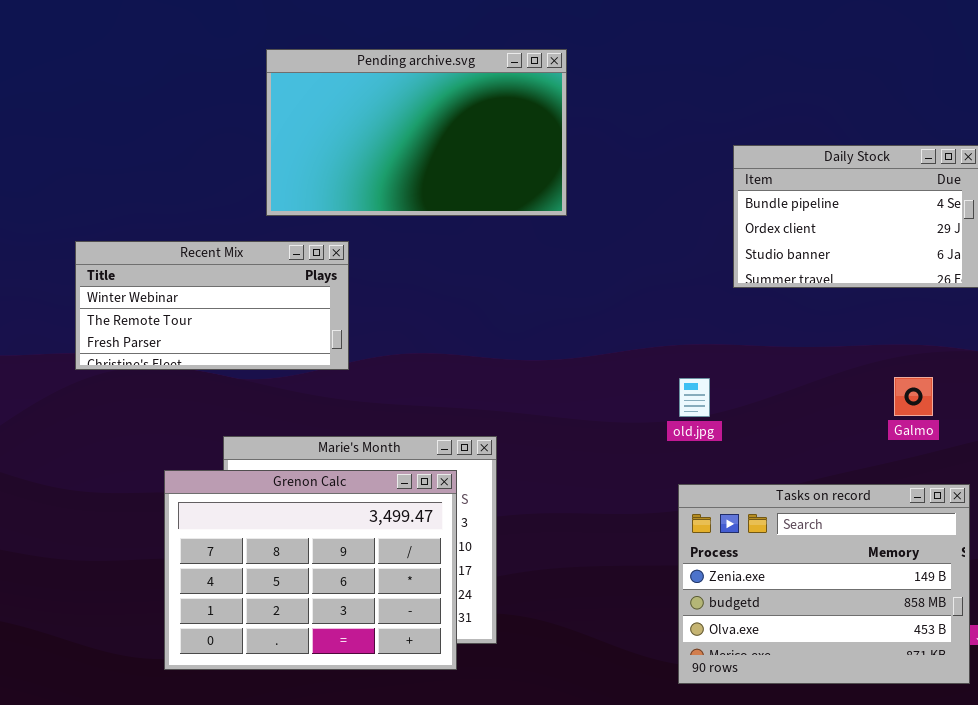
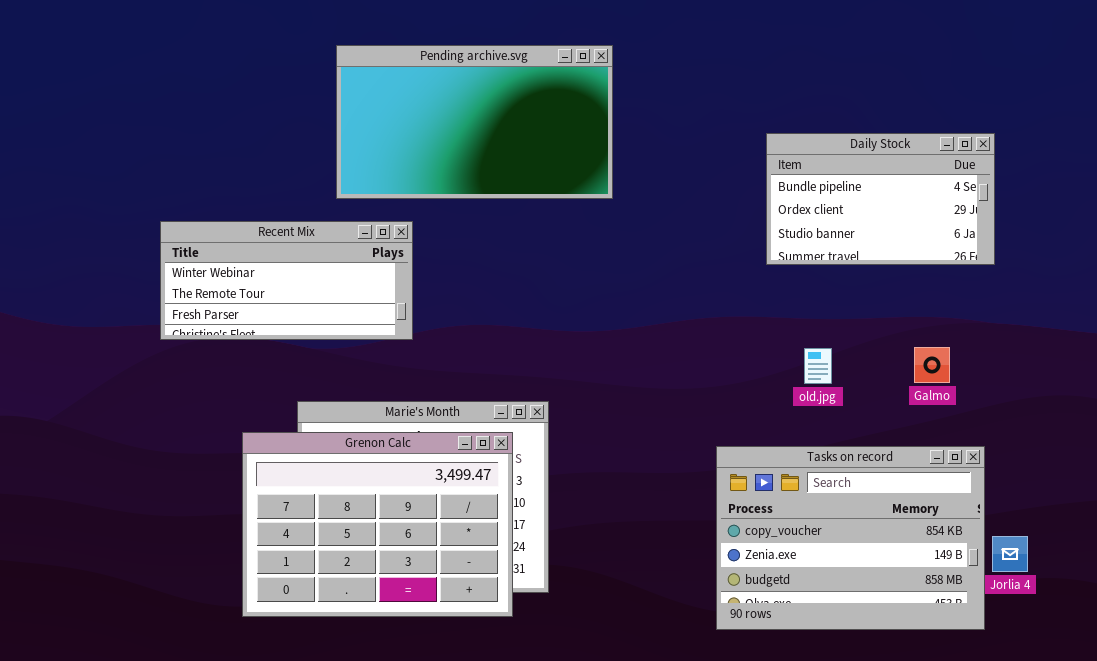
old.jpg: [679,378,710,417] -> [804,348,832,384], moved
Tasks on record: [678,484,970,684] -> [716,446,985,630], scrolled up 1 row

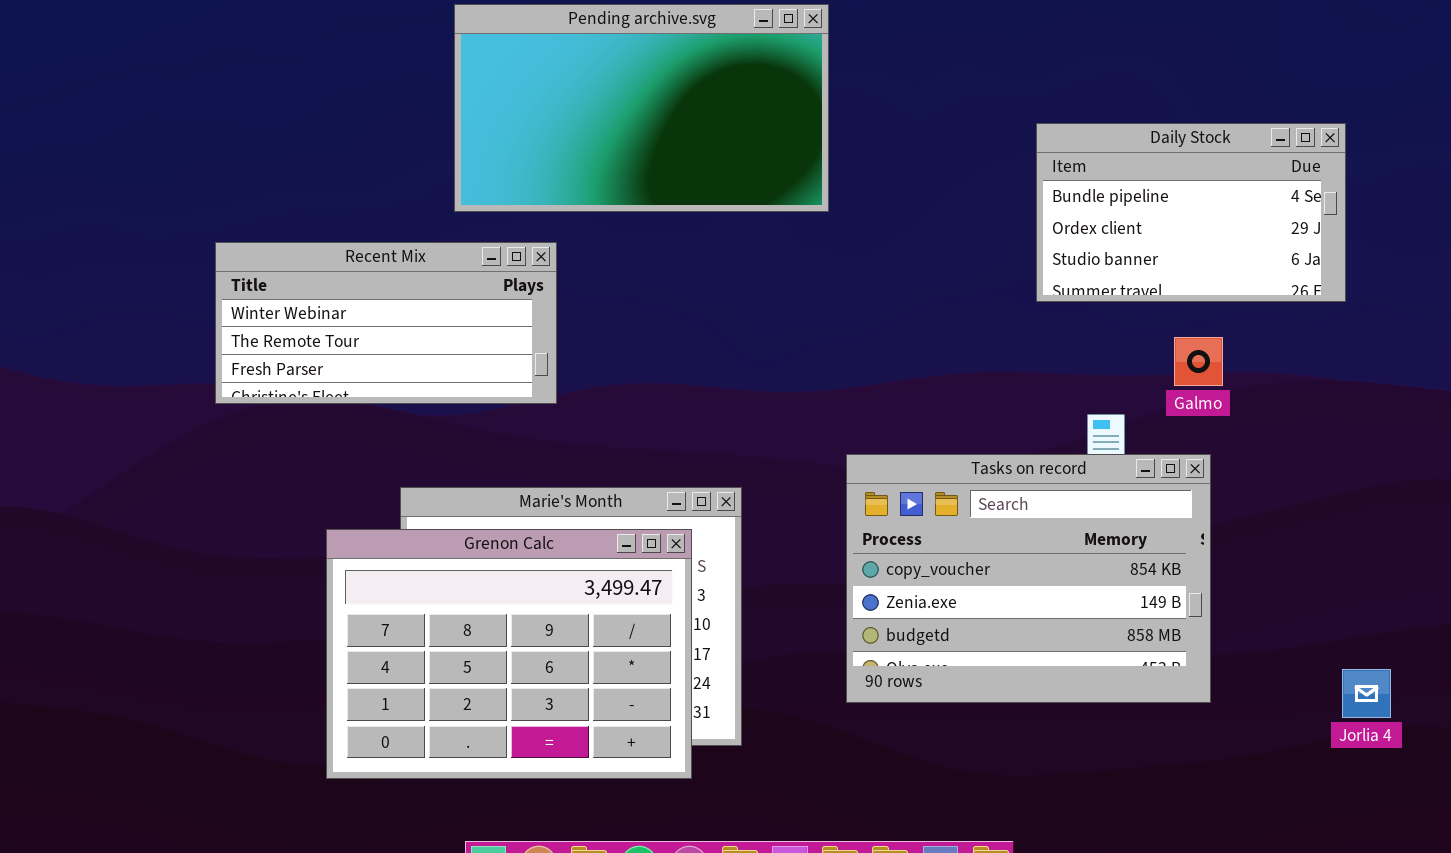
Galmo: [914,347,950,383] -> [1174,337,1223,386], moved
Tasks on record: [716,446,985,630] -> [846,454,1211,703], moved

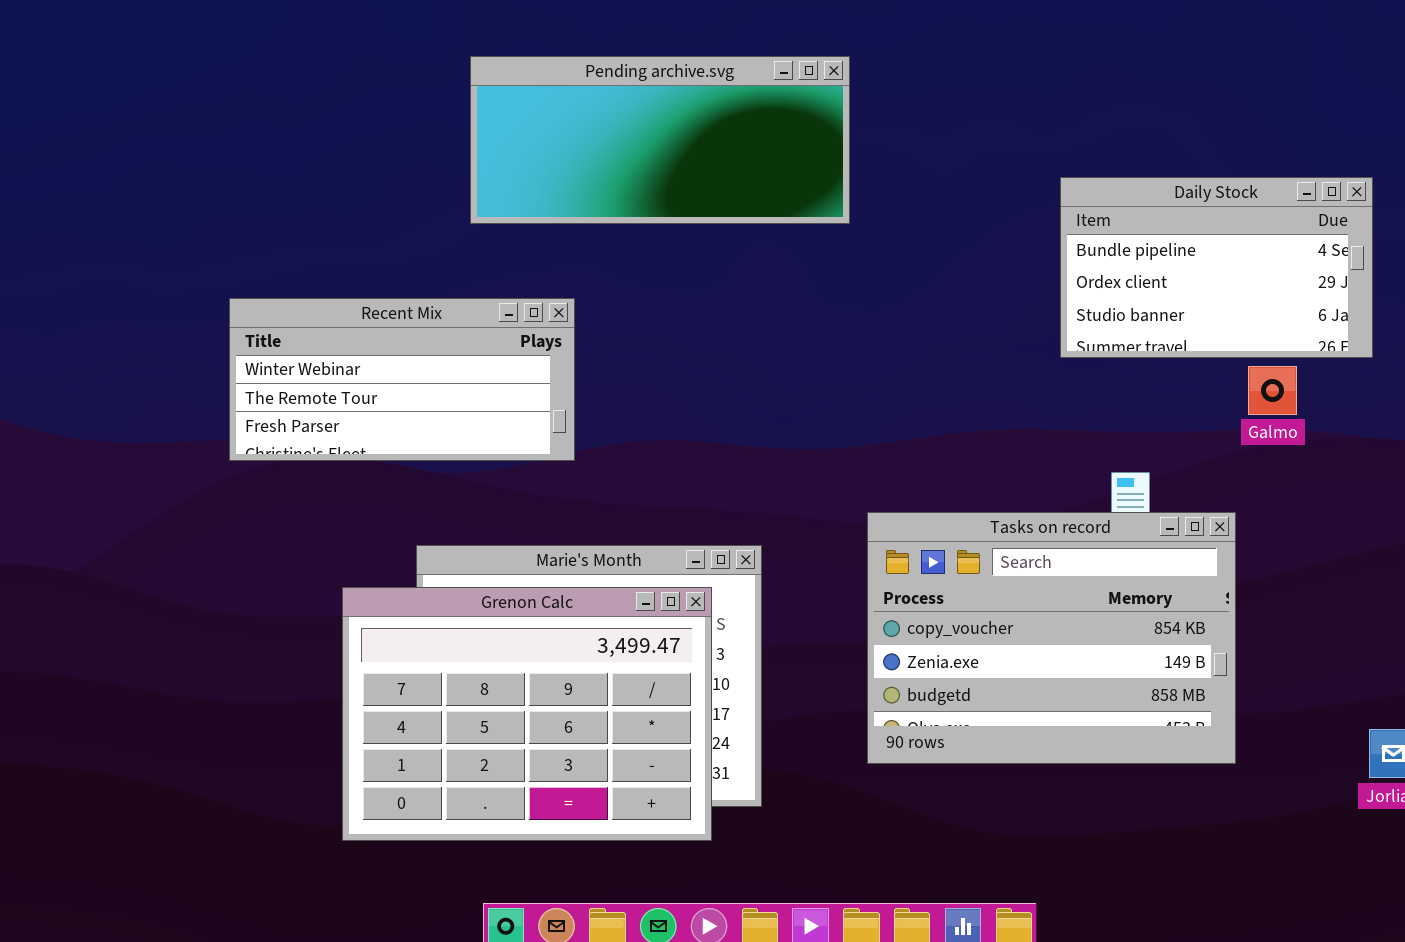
Pending archive.svg: [454,4,829,212] -> [470,56,850,224], resized
Galmo: [1174,337,1223,386] -> [1248,366,1297,415], moved

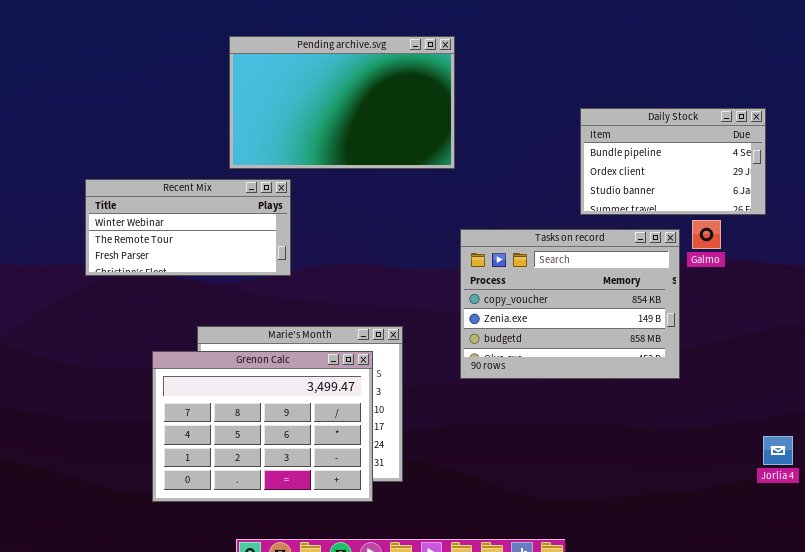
Pending archive.svg: [470,56,850,224] -> [229,36,455,169], resized
Tasks on record: [867,512,1236,764] -> [460,229,680,379], moved

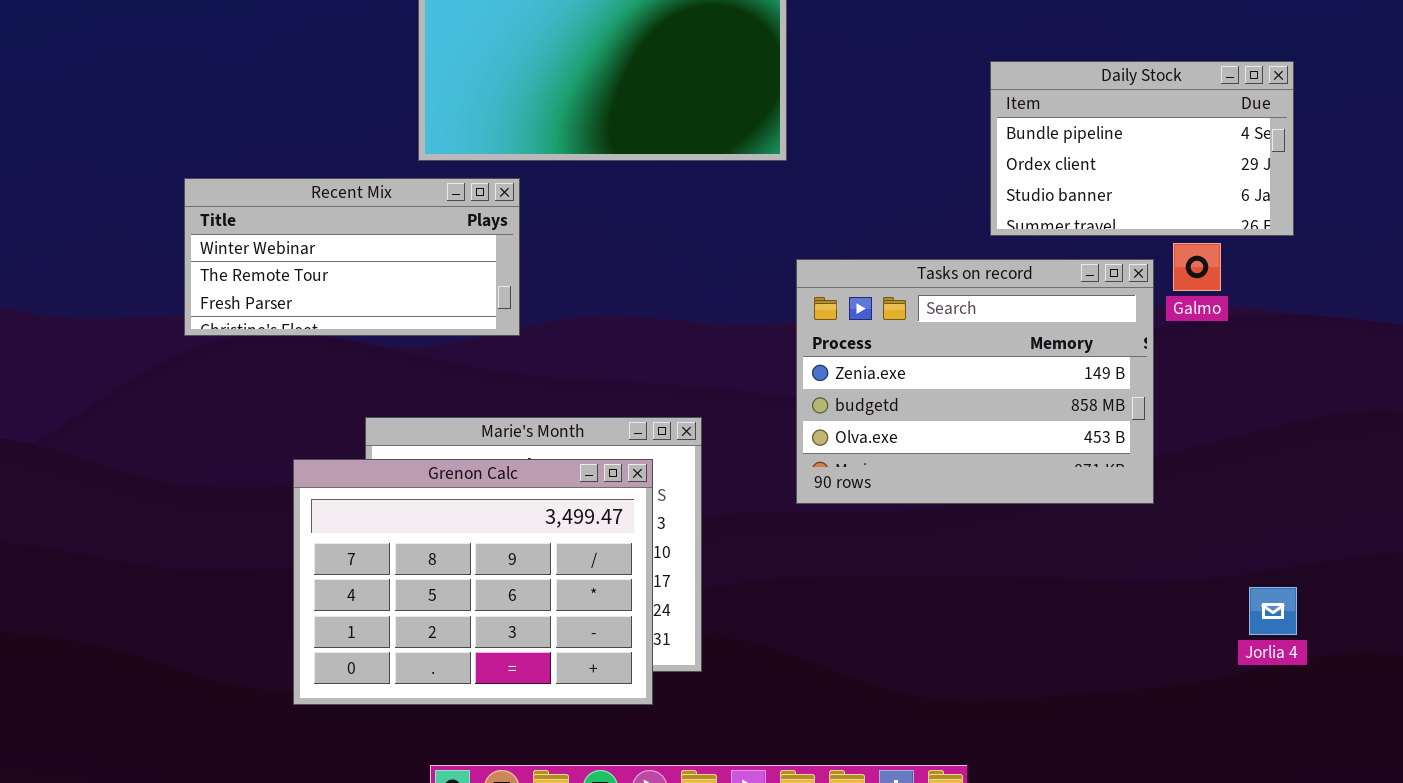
Tasks on record: [460,229,680,379] -> [796,259,1154,504], scrolled down 1 row
Jorlia 4: [763,436,793,465] -> [1249,587,1297,635], moved

